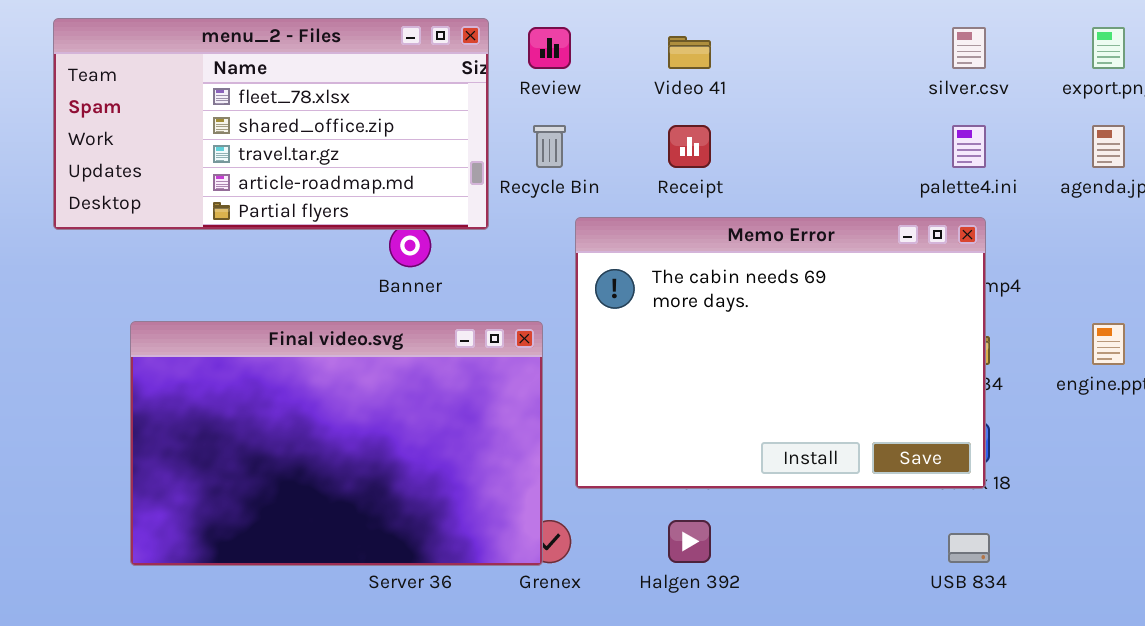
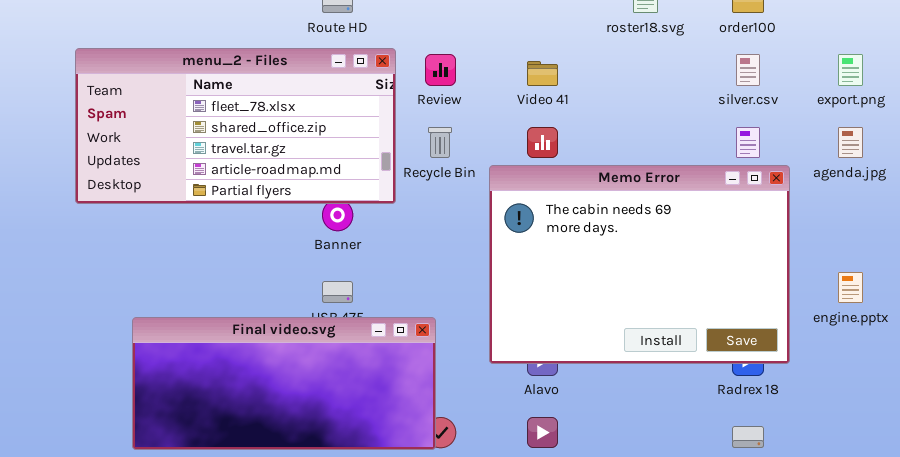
Memo Error: [575,217,986,489] -> [489,165,790,364], moved
Final video.svg: [130,321,543,566] -> [132,317,436,450], resized

